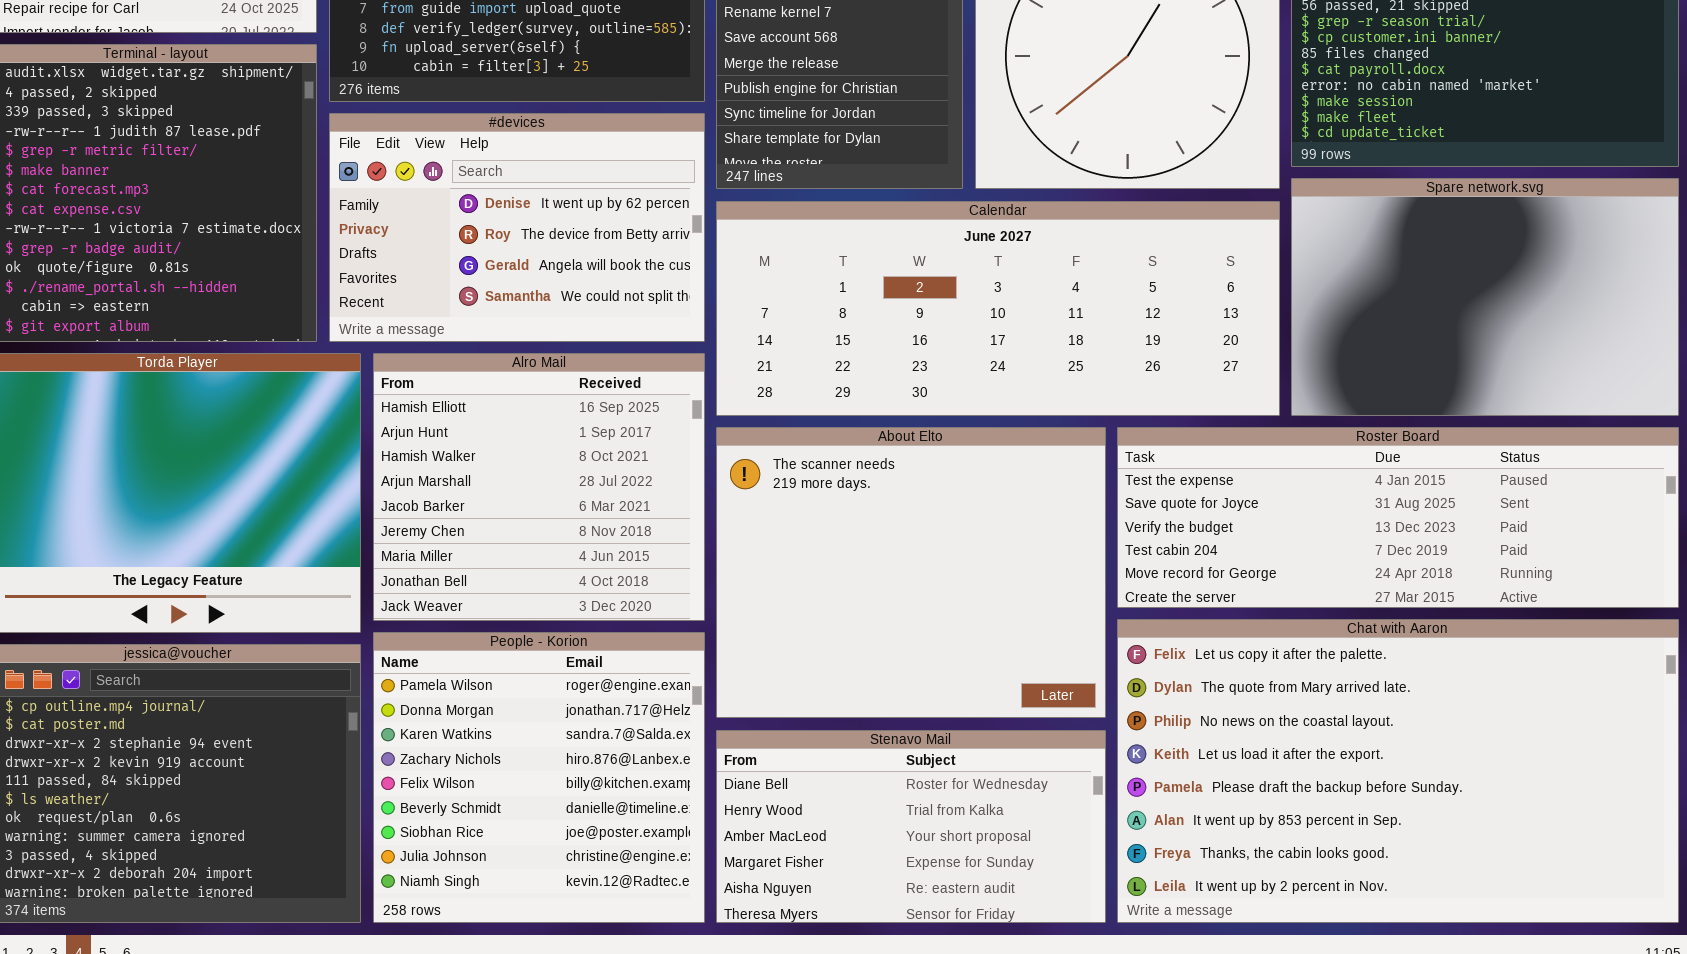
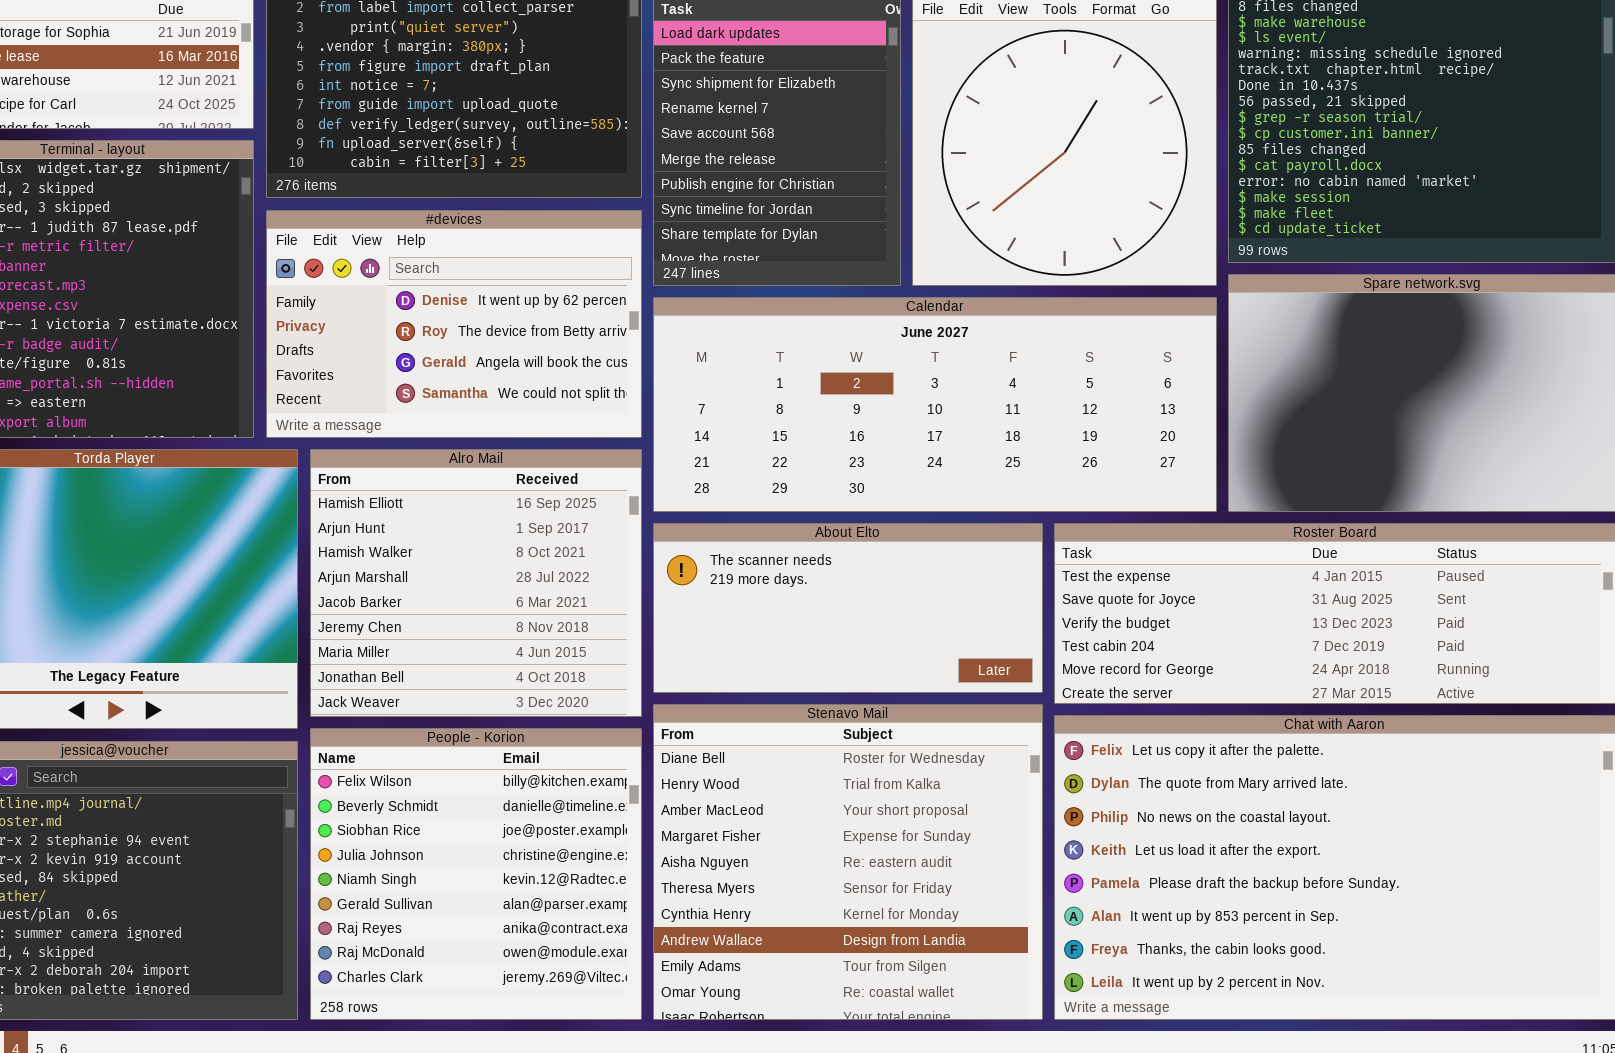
About Elto: [716,427,1106,718] -> [653,523,1043,693], resized
People - Korion: [373,632,705,923] -> [310,728,642,1020], scrolled down 4 rows
Stenavo Mail: [716,730,1106,923] -> [653,704,1043,1020], resized

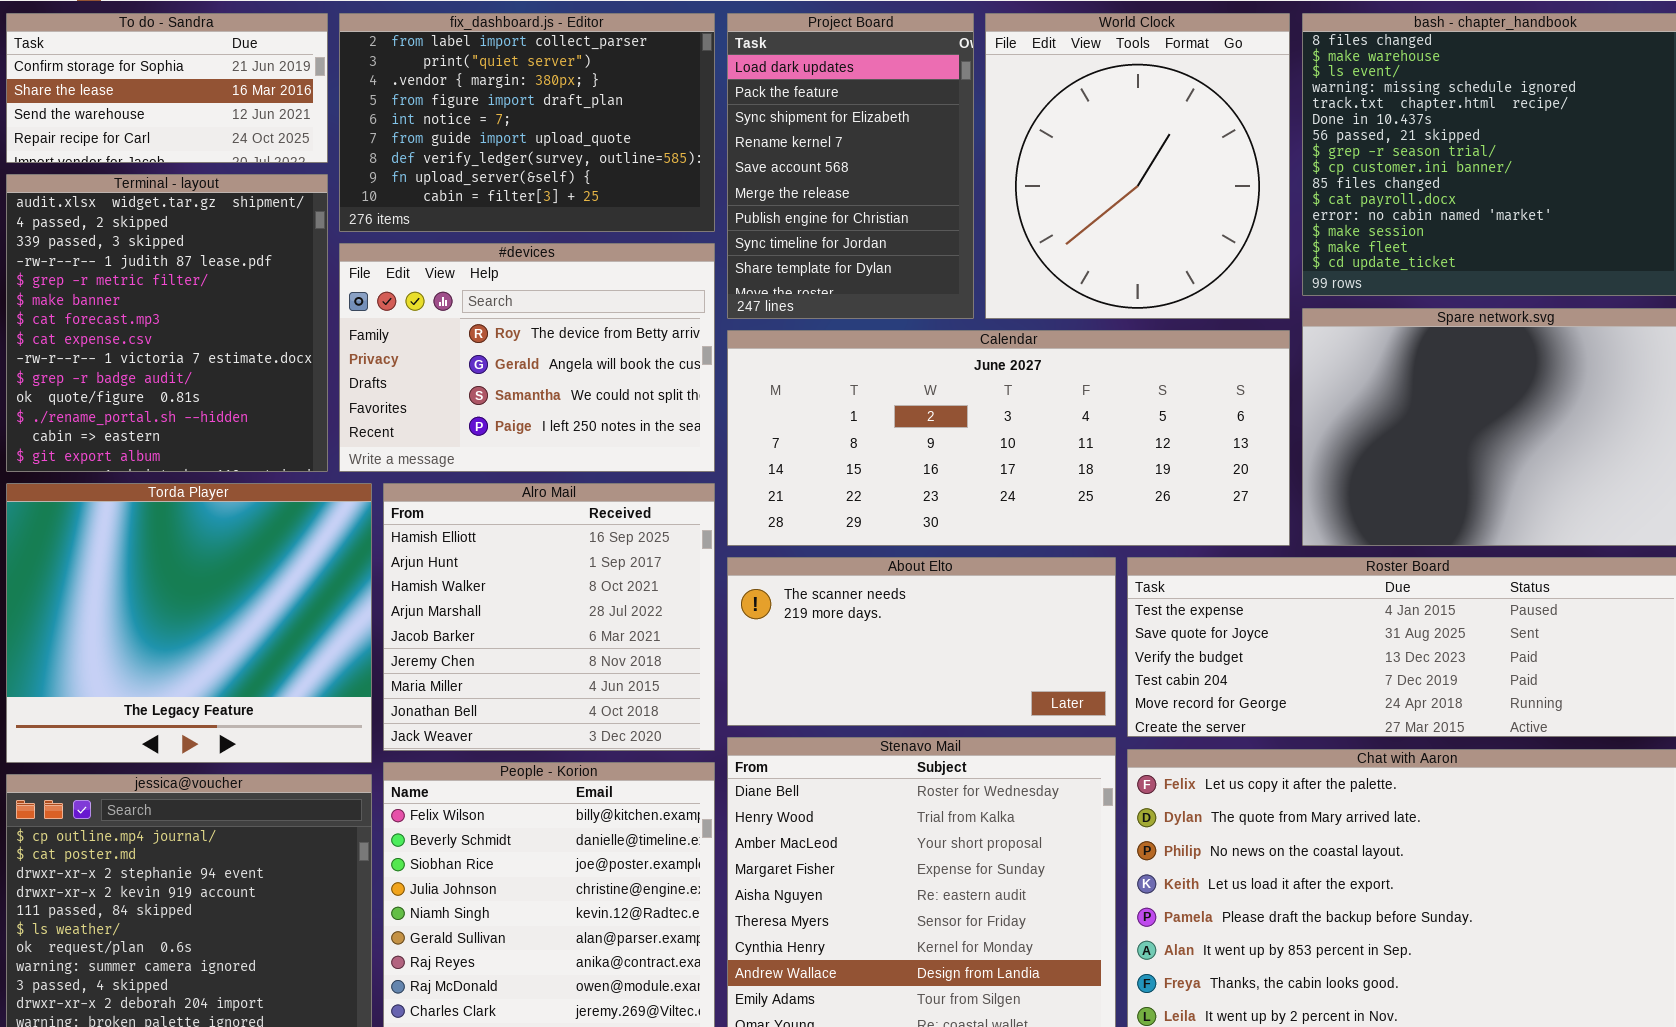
#devices: [266,210,642,438] -> [339,243,715,472], scrolled down 1 row

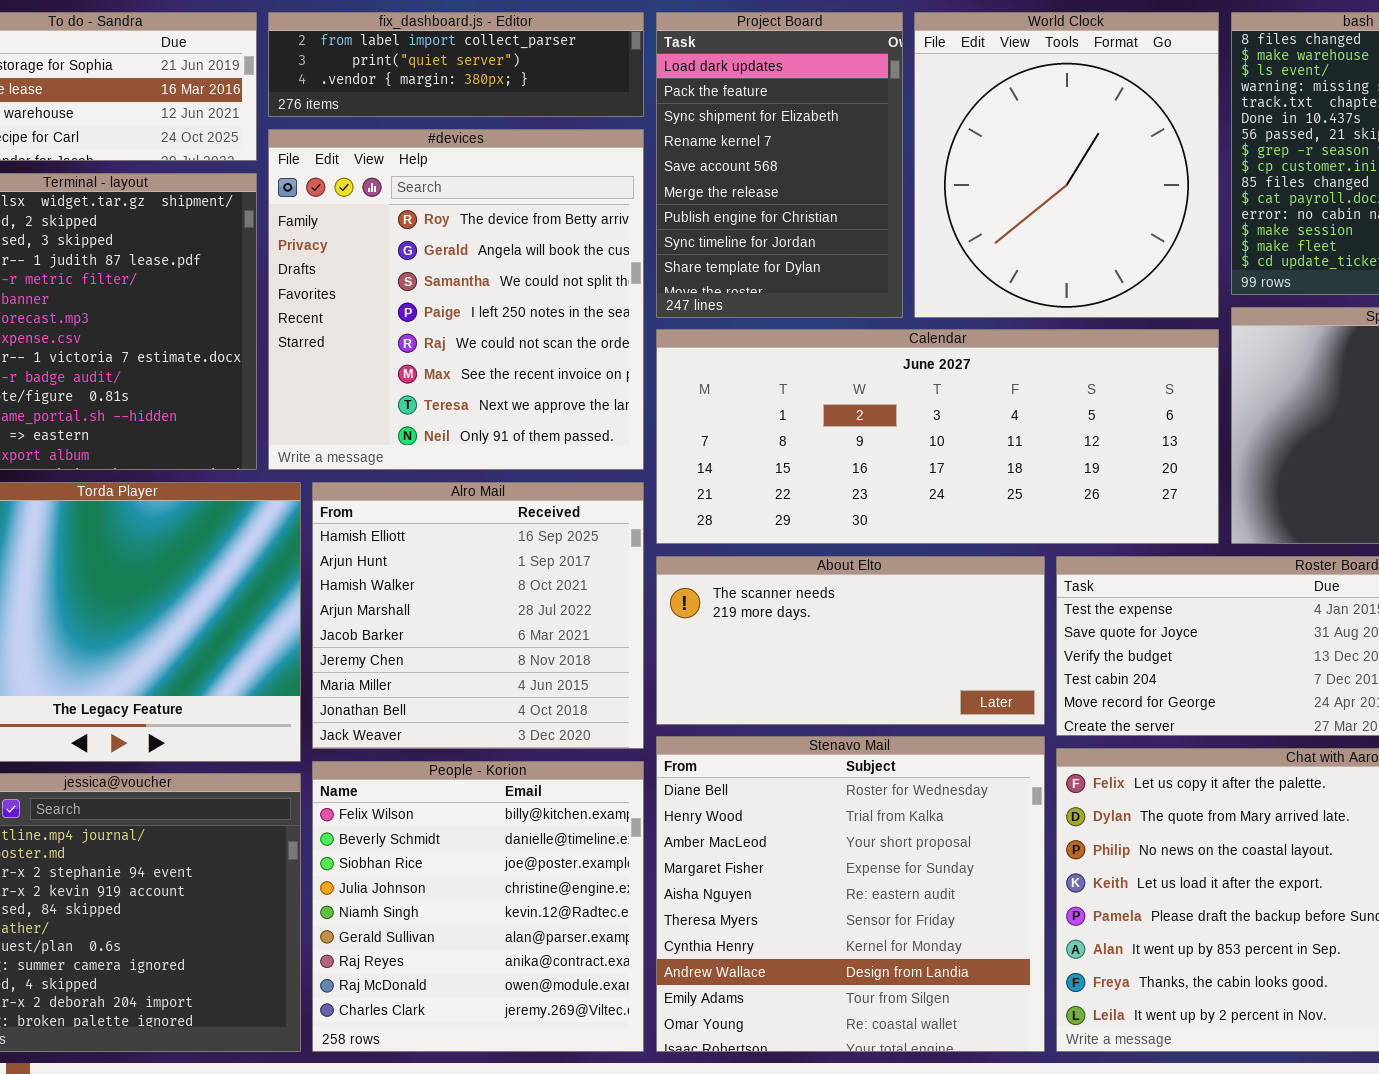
fix_dashboard.js - Editor: [339,13,715,232] -> [268,12,644,117], resized
#devices: [339,243,715,472] -> [268,129,644,470], resized

